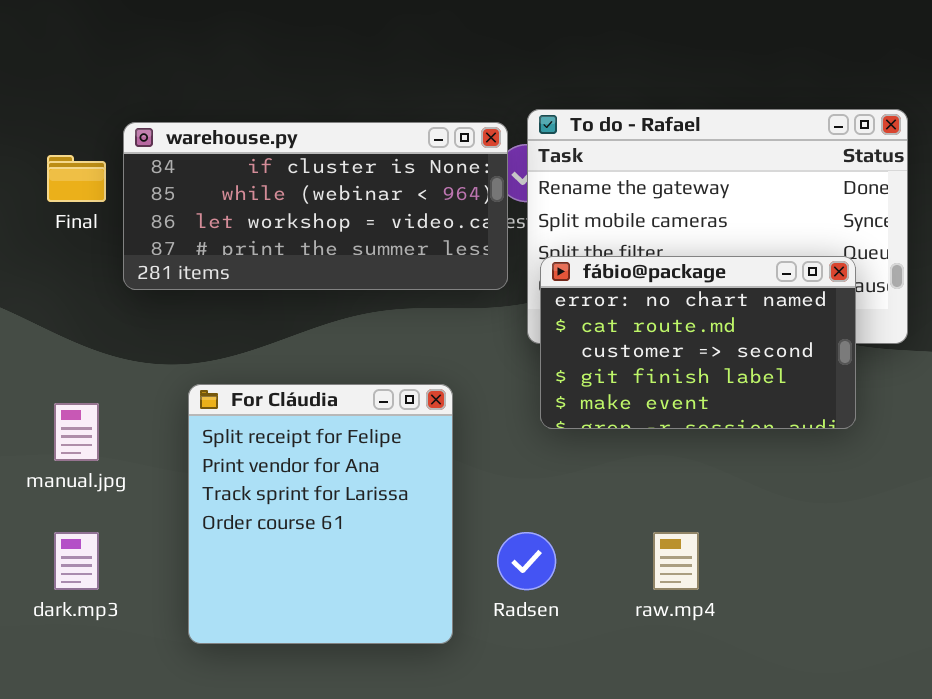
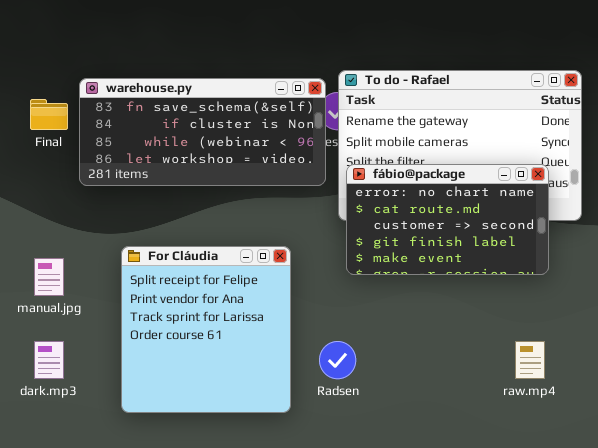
warehouse.py: [123,122,508,290] -> [79,78,326,186], scrolled up 1 row
raw.mp4: [653,532,699,590] -> [515,341,545,379], moved

